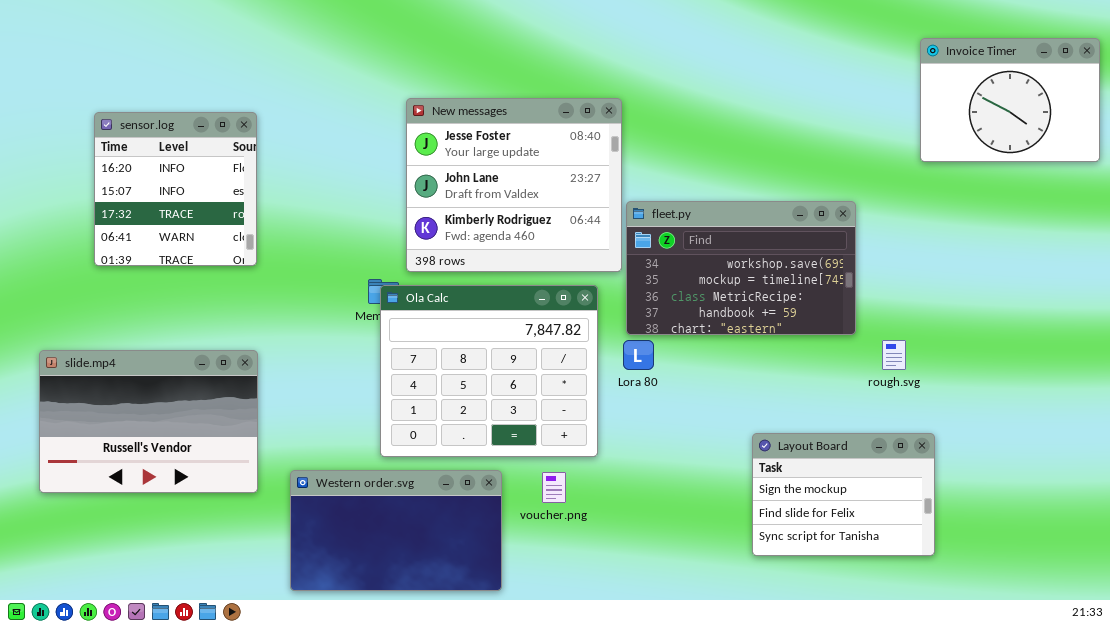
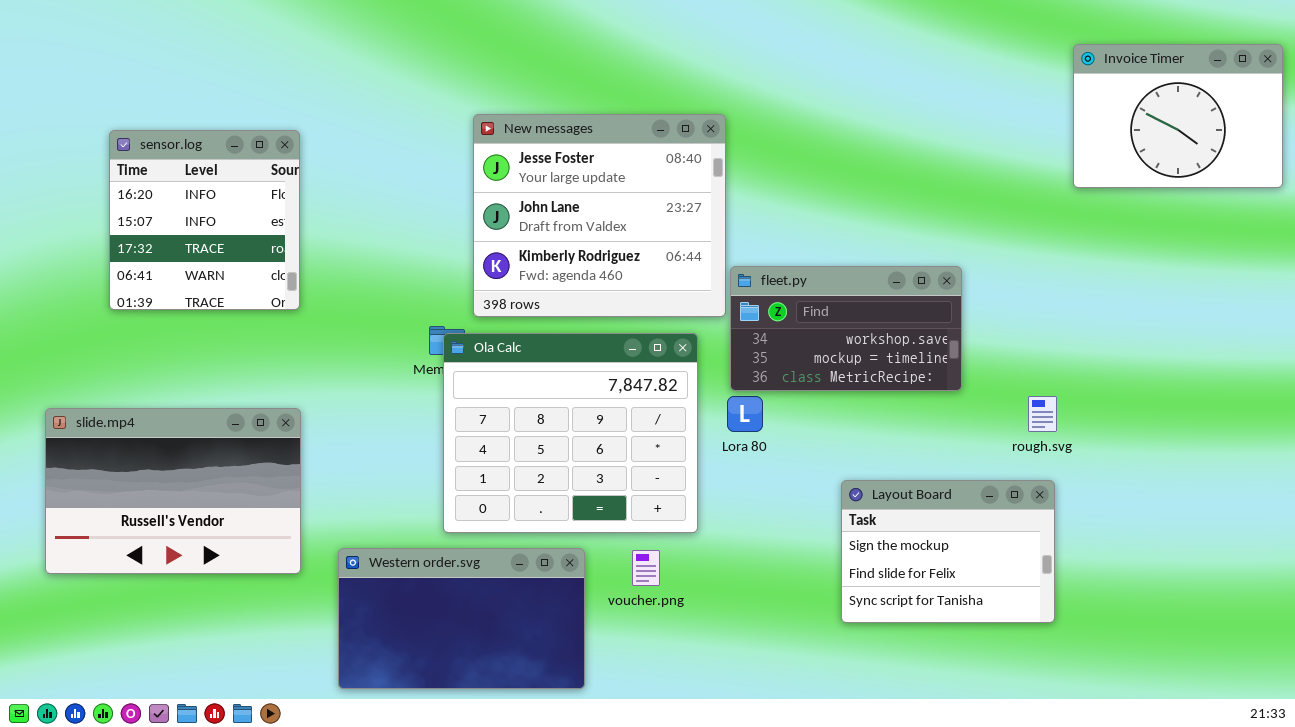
fleet.py: [626,201,856,335] -> [730,266,962,391], resized
Layout Board: [752,433,935,556] -> [841,480,1055,623], moved

